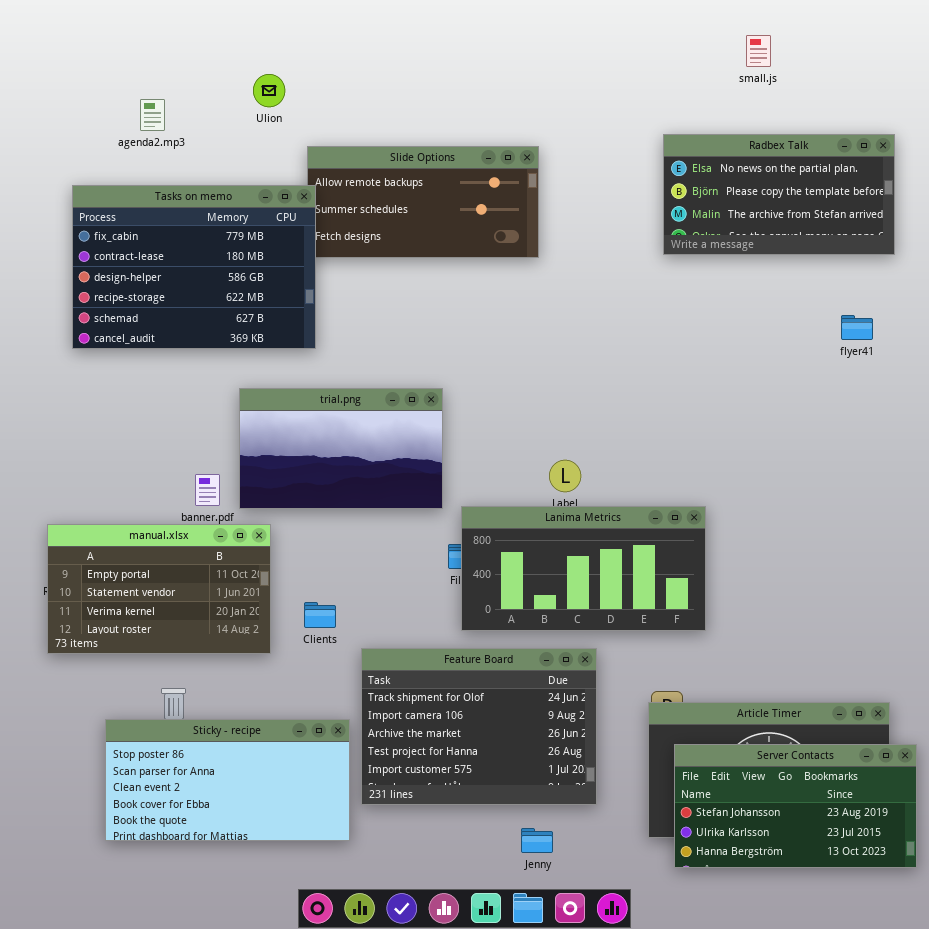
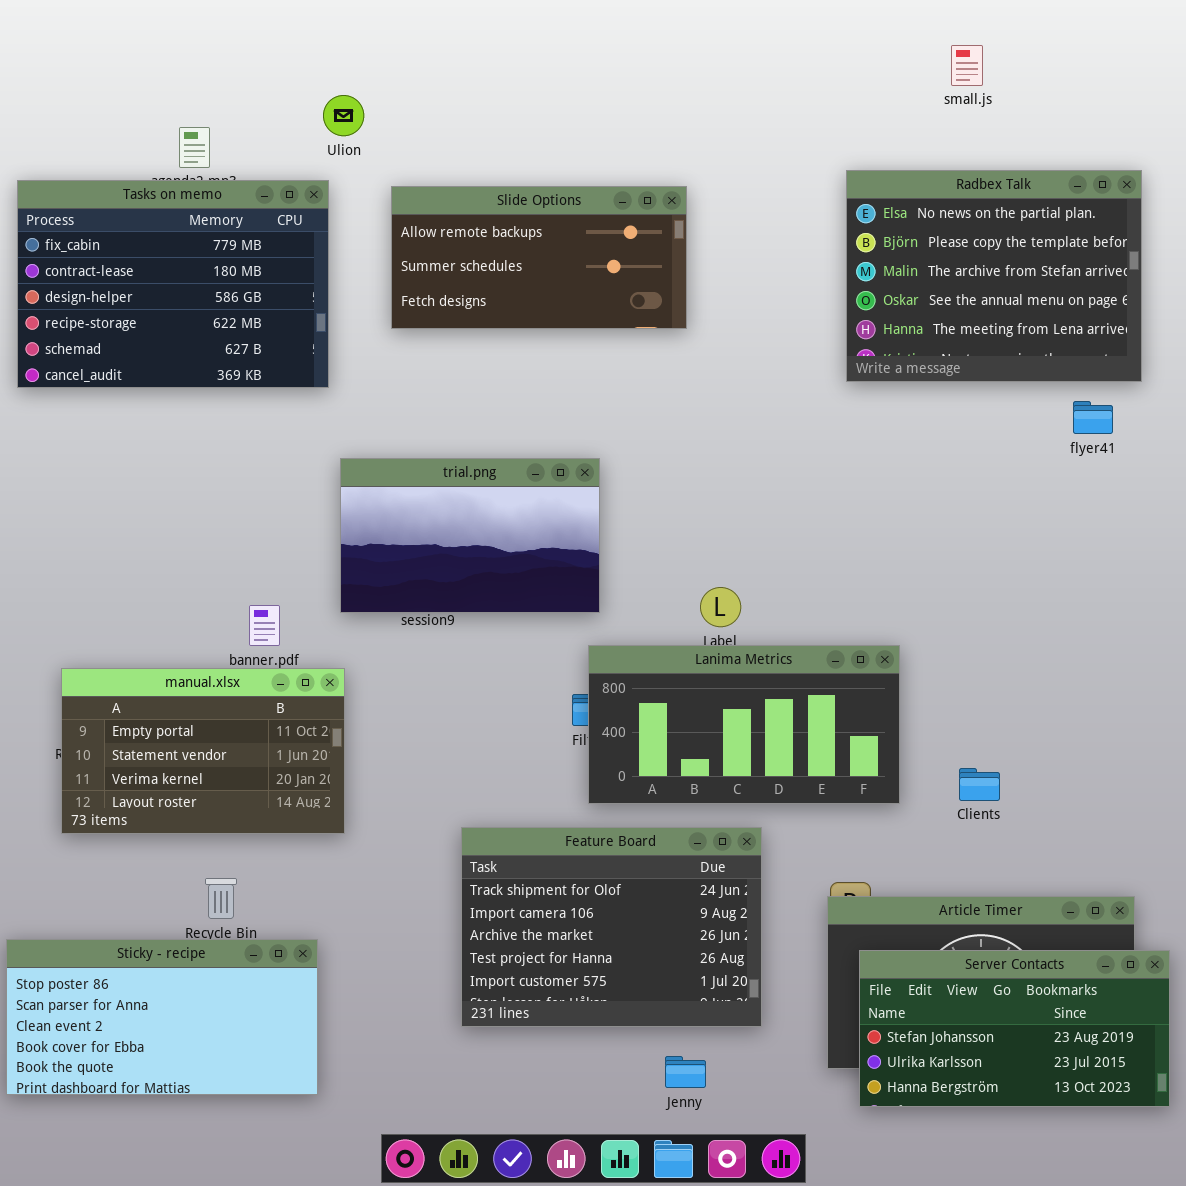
Radbex Talk: [663,134,895,255] -> [846,170,1142,382], resized
Tasks on memo: [72,185,316,349] -> [17,180,329,388], moved
trial.png: [239,388,443,509] -> [340,458,600,613], moved
Clients: [304,602,336,628] -> [959,768,1000,801], moved
Sticky - recipe: [105,719,350,841] -> [6,939,318,1095], moved

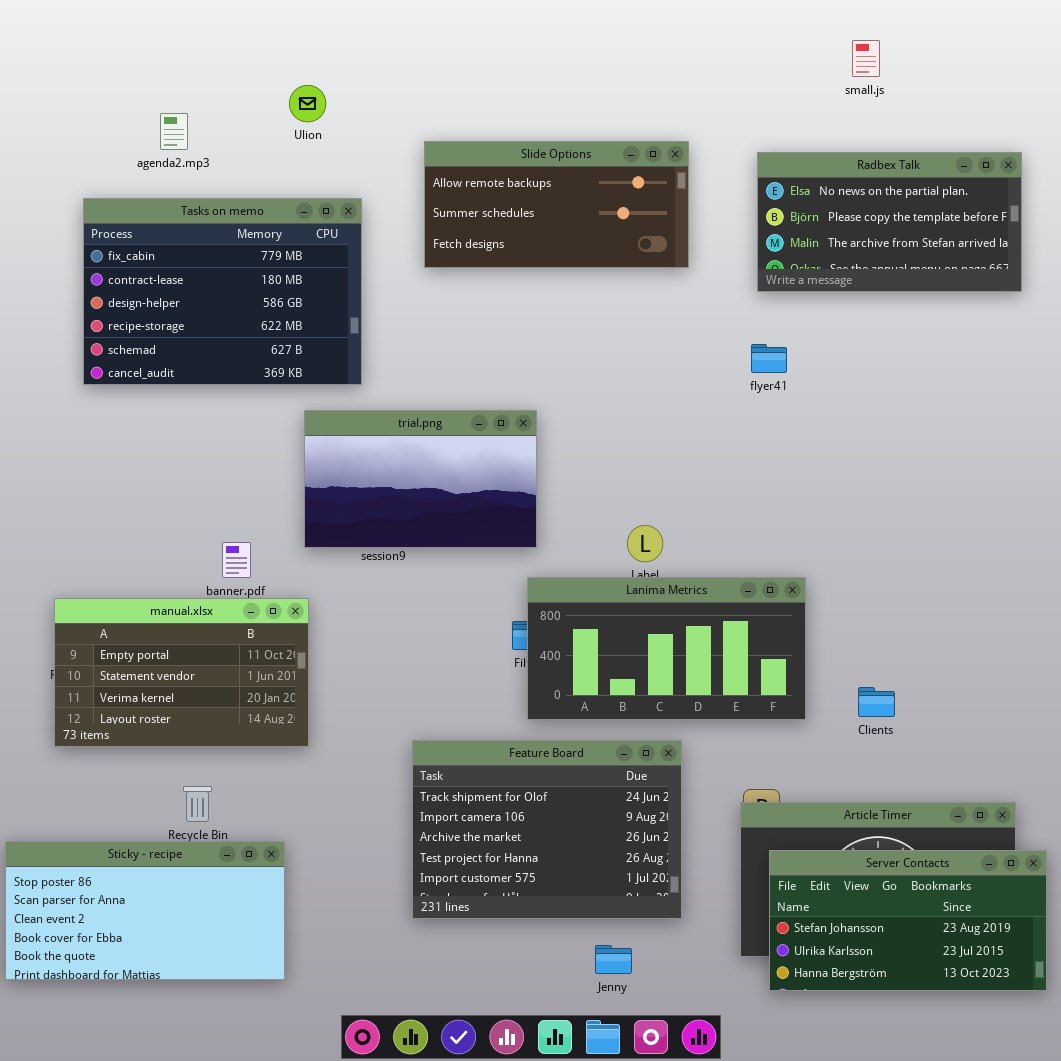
Radbex Talk: [846,170,1142,382] -> [757,152,1022,292], resized
Tasks on memo: [17,180,329,388] -> [83,198,362,385], moved
Slide Options: [391,186,687,329] -> [424,141,689,268], moved
flyer41: [1073,401,1113,434] -> [751,344,787,373], moved

